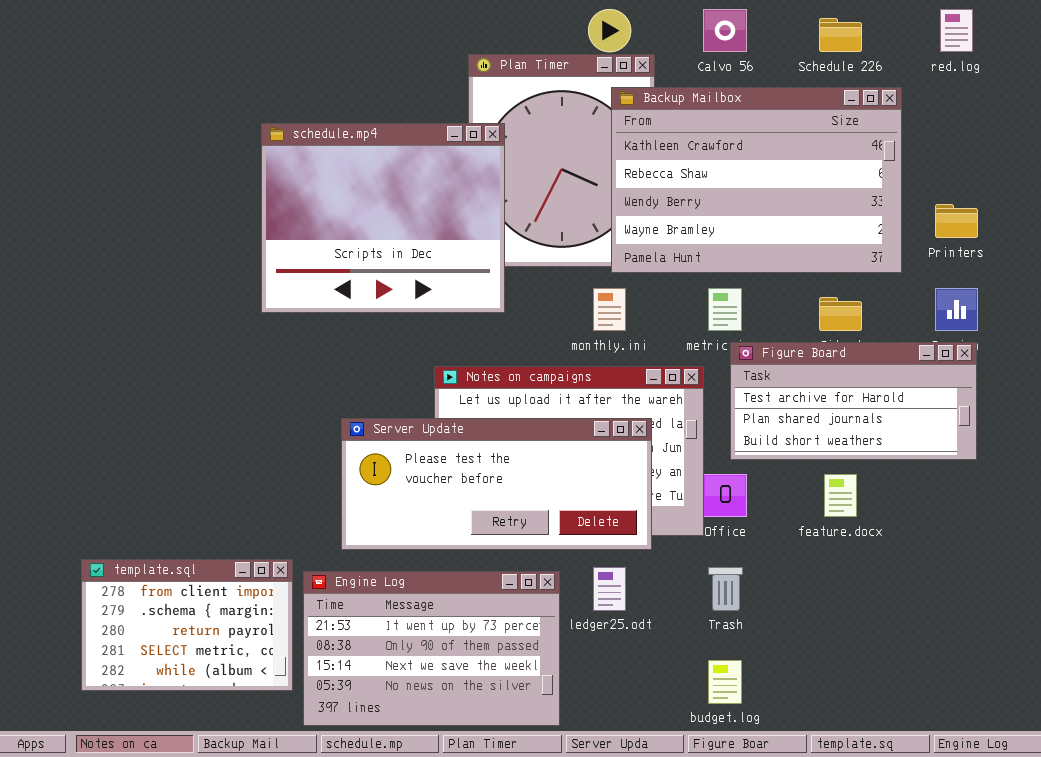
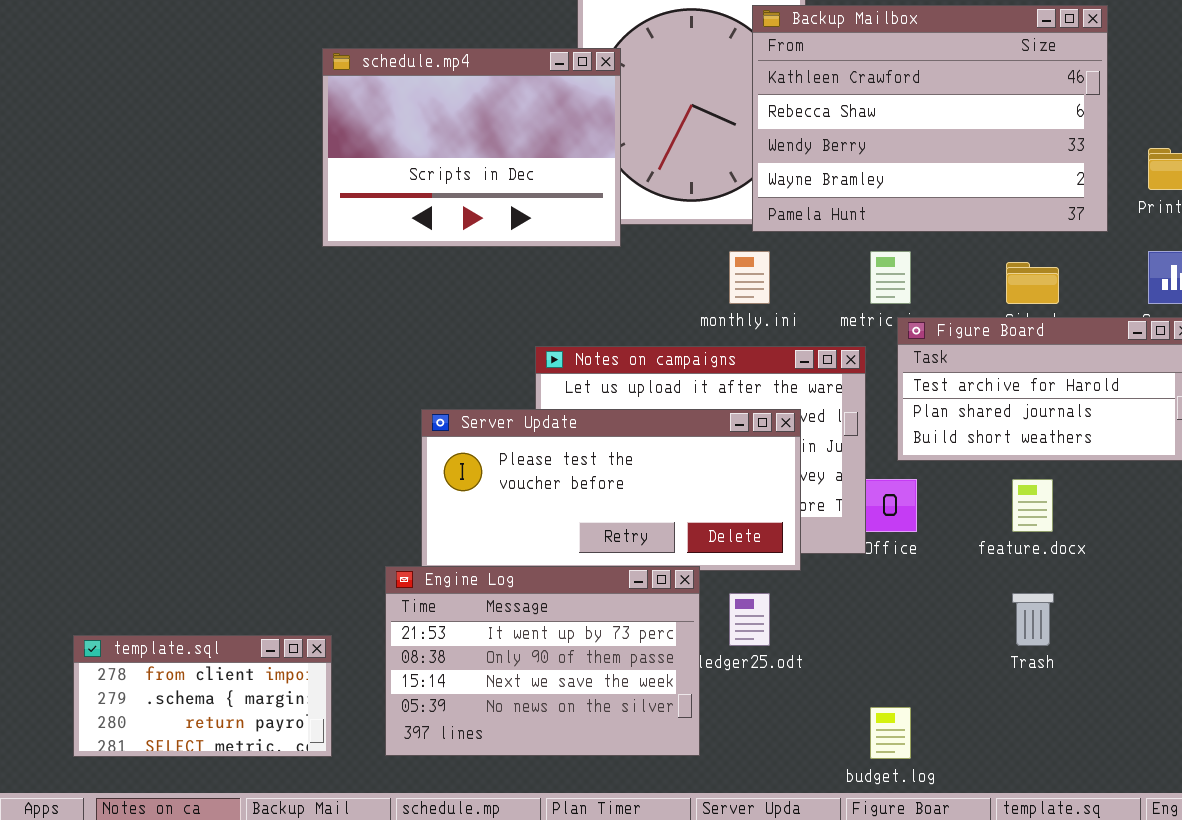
schedule.mp4: [261,123,505,313] -> [322,48,621,247], resized
template.sql: [81,559,293,691] -> [73,635,332,757], moved, resized
Trash: [708,567,743,611] -> [1012,593,1054,646], moved
Engine Log: [303,571,560,726] -> [385,566,700,756], moved

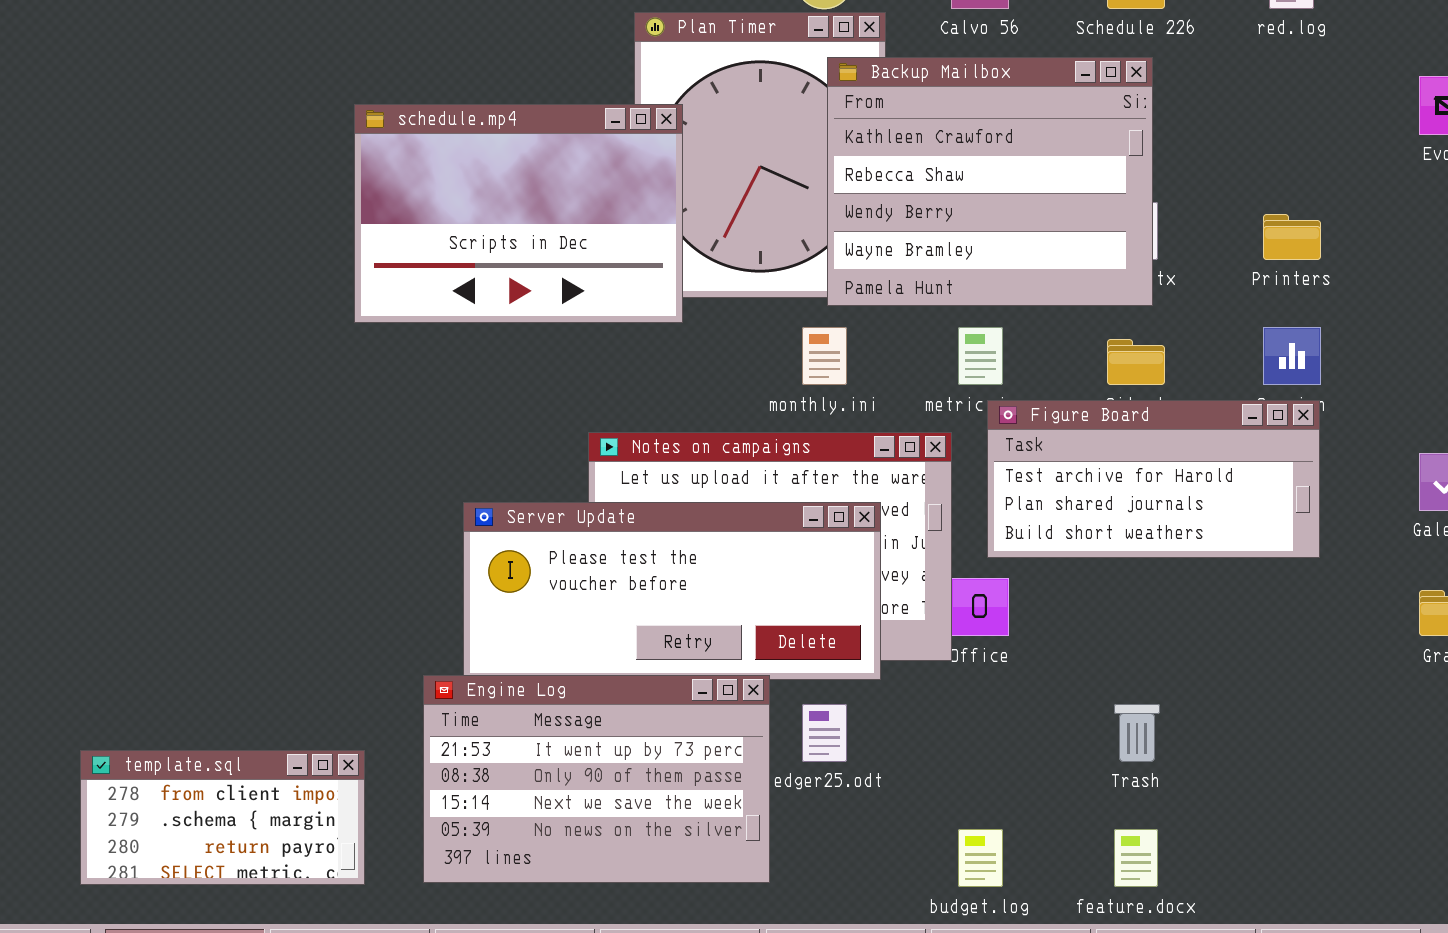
Backup Mailbox: [752,5,1108,232] -> [827,57,1153,306], resized
feature.docx: [1012,479,1053,532] -> [1114,829,1158,887], moved

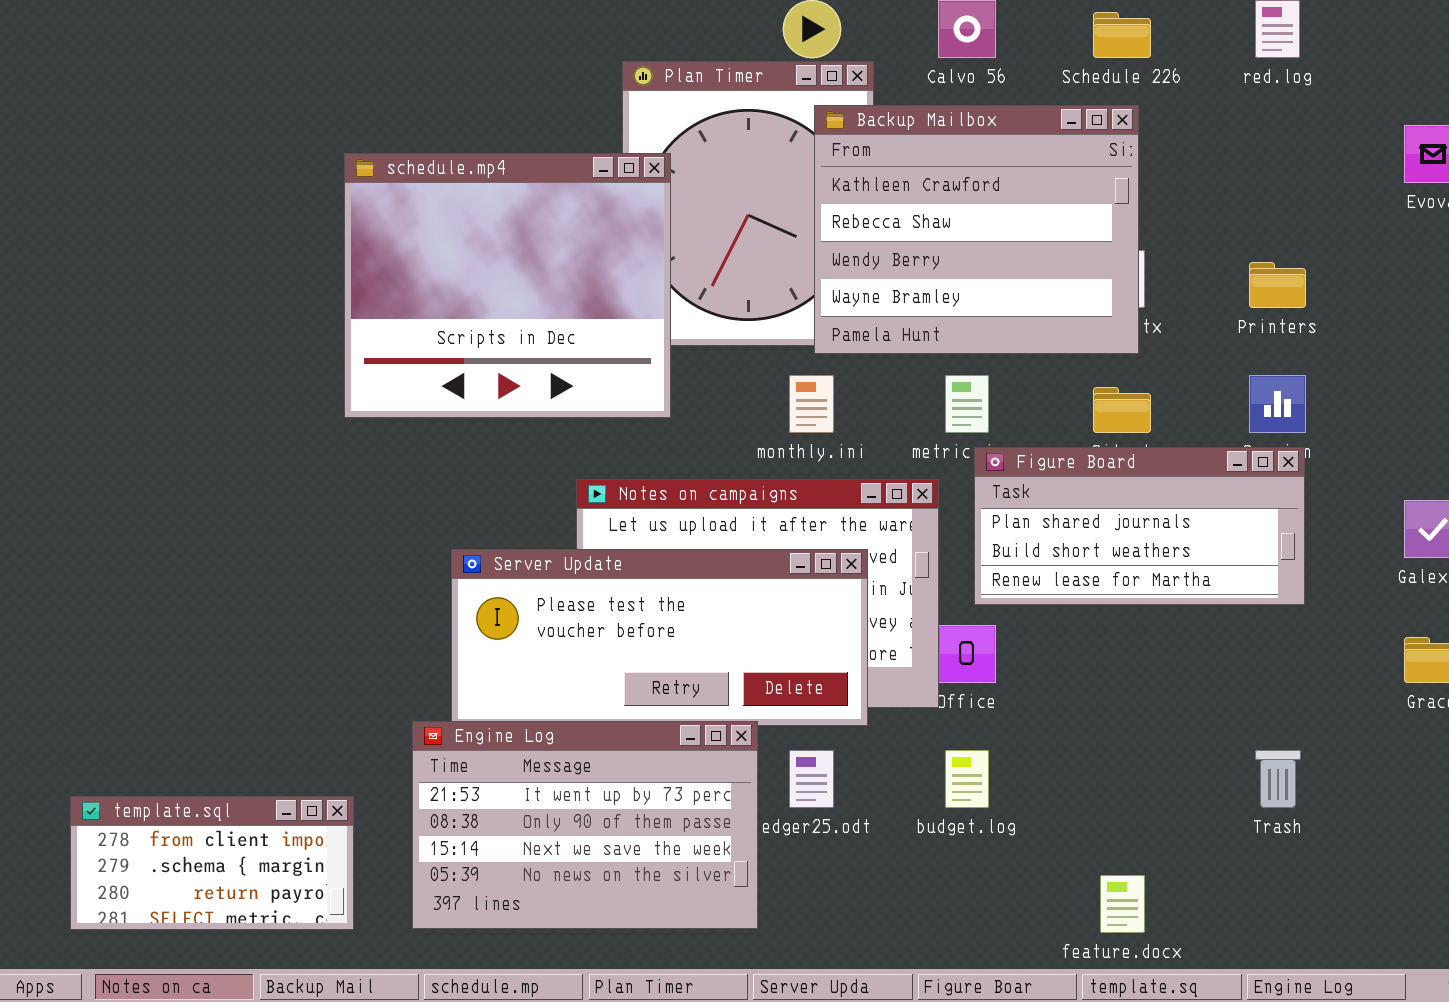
schedule.mp4: [354,104,683,323] -> [344,153,671,418], resized
Figure Board: [987,400,1320,558] -> [974,447,1305,605], scrolled down 1 row
Trash: [1114,704,1160,762] -> [1255,750,1301,808], moved
budget.log: [958,829,1003,887] -> [945,750,989,808], moved

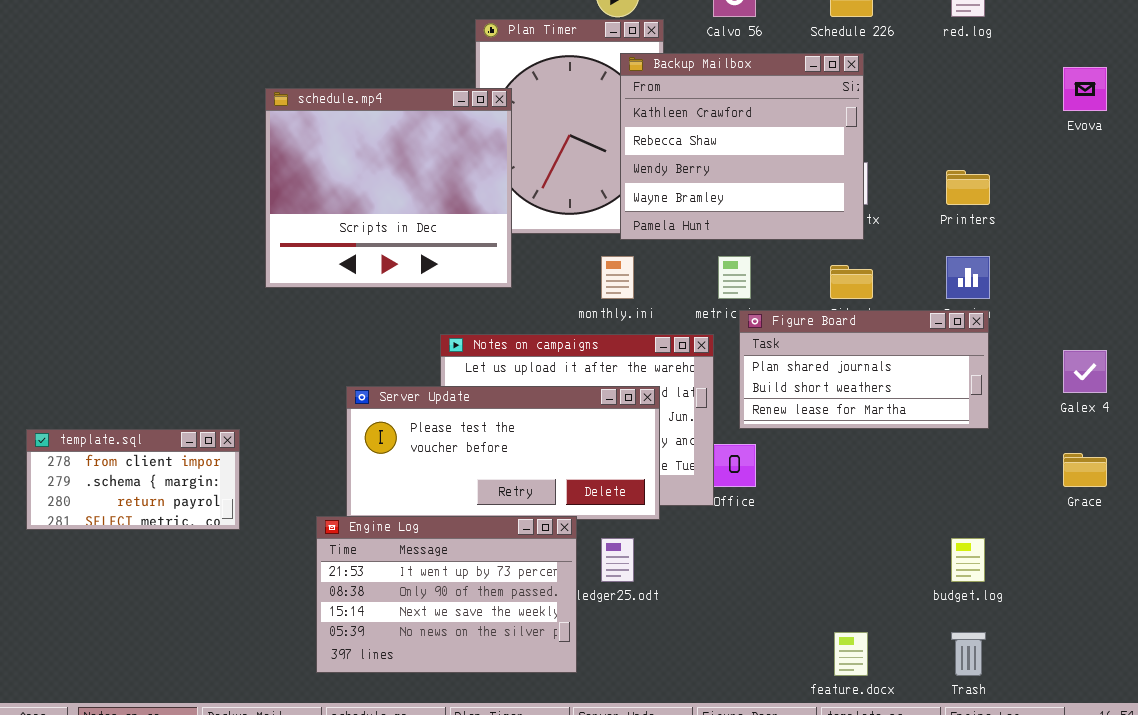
budget.log: [945,750,989,808] -> [951,538,985,582], moved
Trash: [1255,750,1301,808] -> [951,632,986,676], moved
template.sql: [70,796,354,930] -> [26,429,240,530], moved

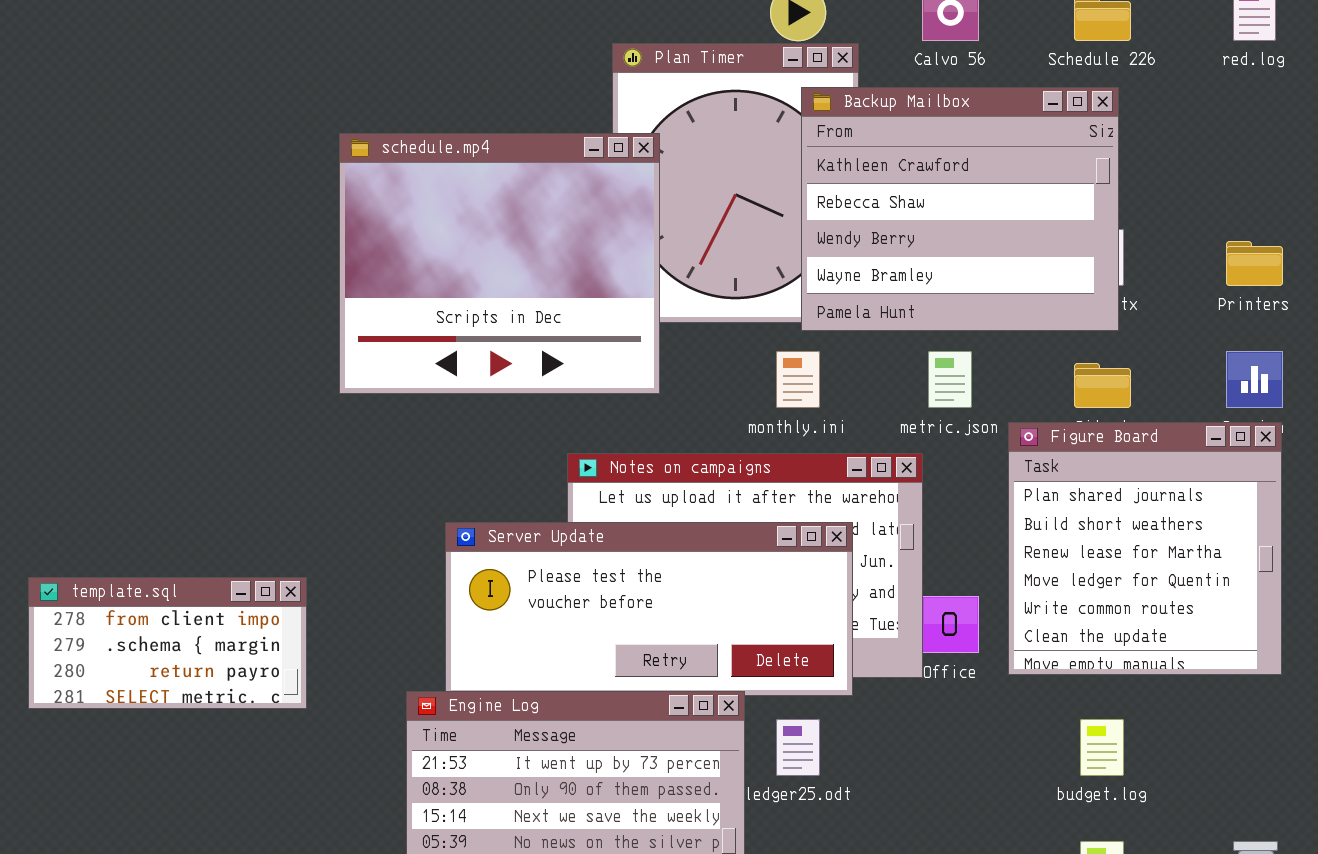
Figure Board: [739,310,989,429] -> [1008,422,1282,675], resized
budget.log: [951,538,985,582] -> [1080,719,1124,776], moved

